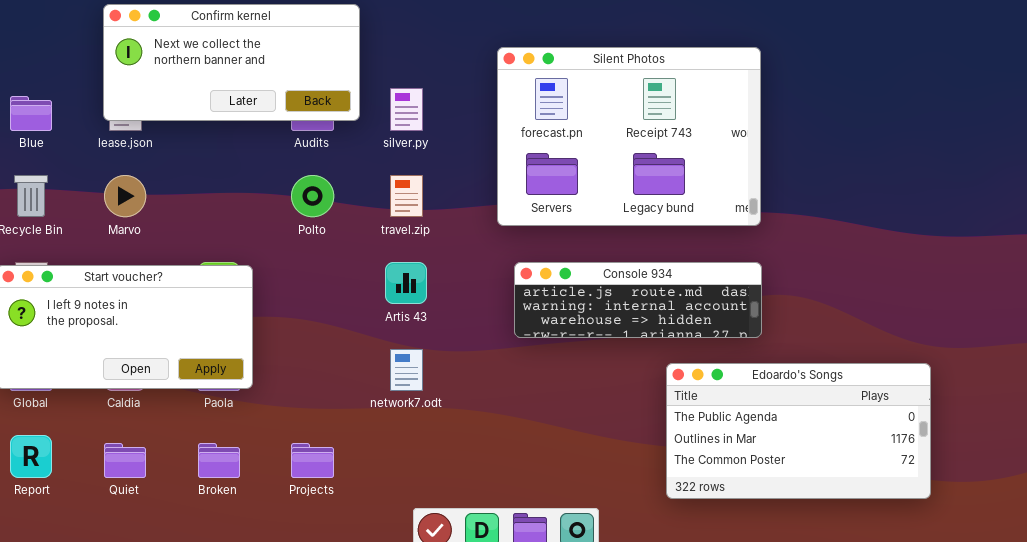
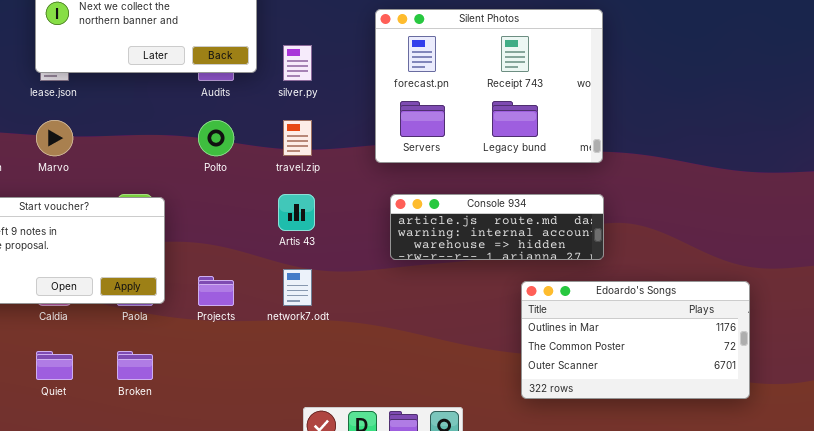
Edoardo's Songs: [666,363,931,499] -> [521,281,750,399], scrolled down 1 row
Projects: [291,443,334,478] -> [198,276,234,306], moved

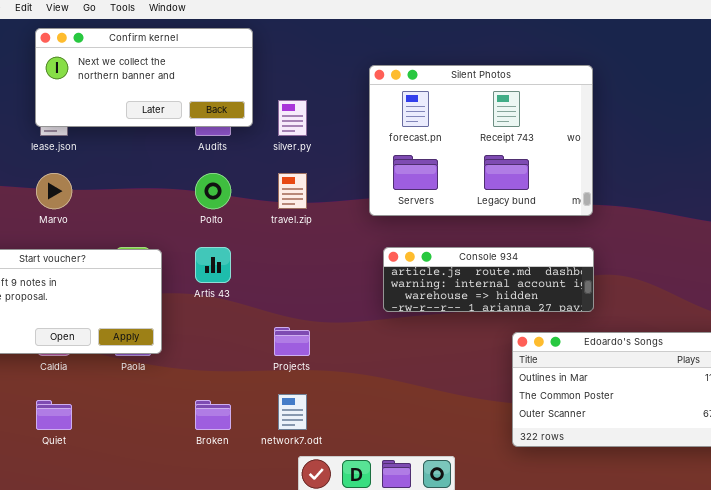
Artis 43: [278,194,315,231] -> [195,247,231,283], moved
network7.odt: [283,269,312,306] -> [278,394,307,430], moved
Projects: [198,276,234,306] -> [274,327,310,356], moved
Broken: [117,351,153,380] -> [195,400,231,430], moved

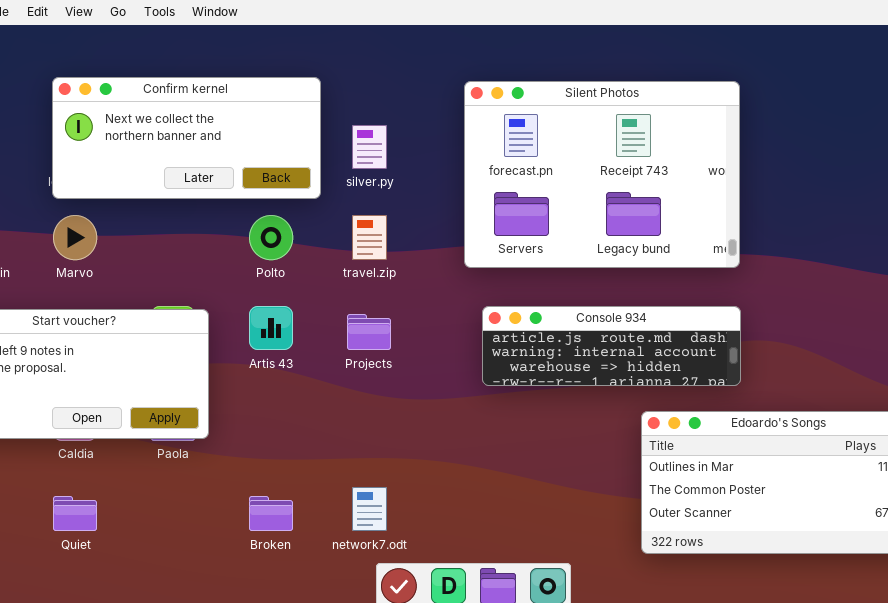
Confirm kernel: [35,28,253,127] -> [52,77,321,199], moved
Projects: [274,327,310,356] -> [347,314,391,350], moved

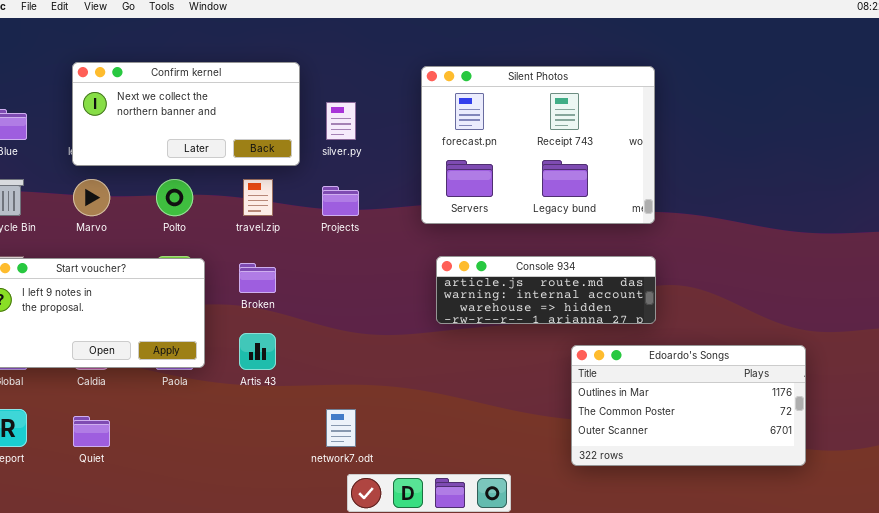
Polto: [249,215,293,260] -> [156,179,193,216], moved
travel.zip: [352,215,387,260] -> [243,179,273,216], moved
Artis 43: [249,306,293,350] -> [239,333,276,370], moved
Projects: [347,314,391,350] -> [322,186,359,216], moved
Broken: [249,496,293,531] -> [239,263,276,293], moved

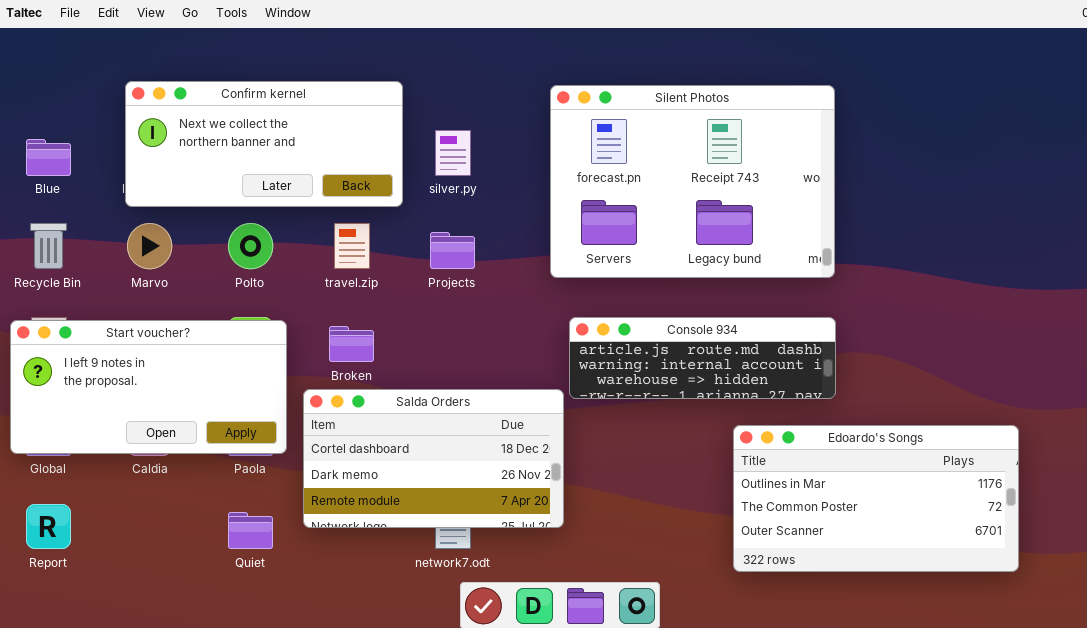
Salda Orders: none -> [303,389,564,528], opened
Quiet: [73,416,110,447] -> [228,512,273,549], moved

